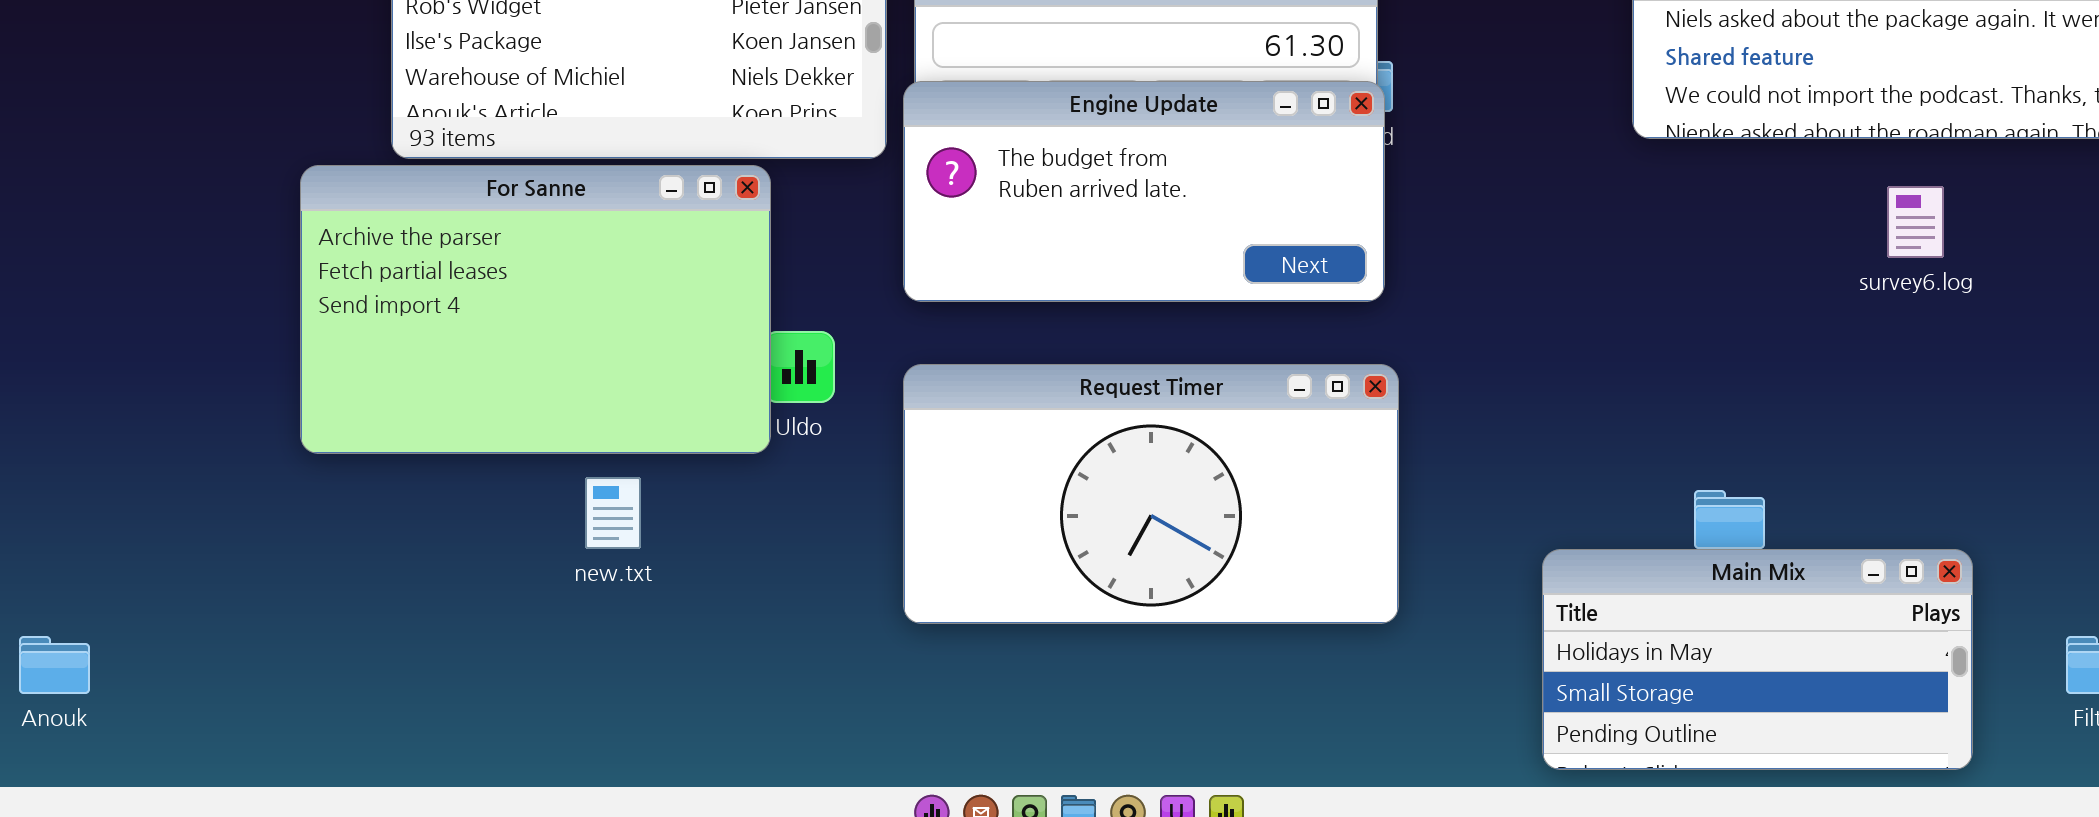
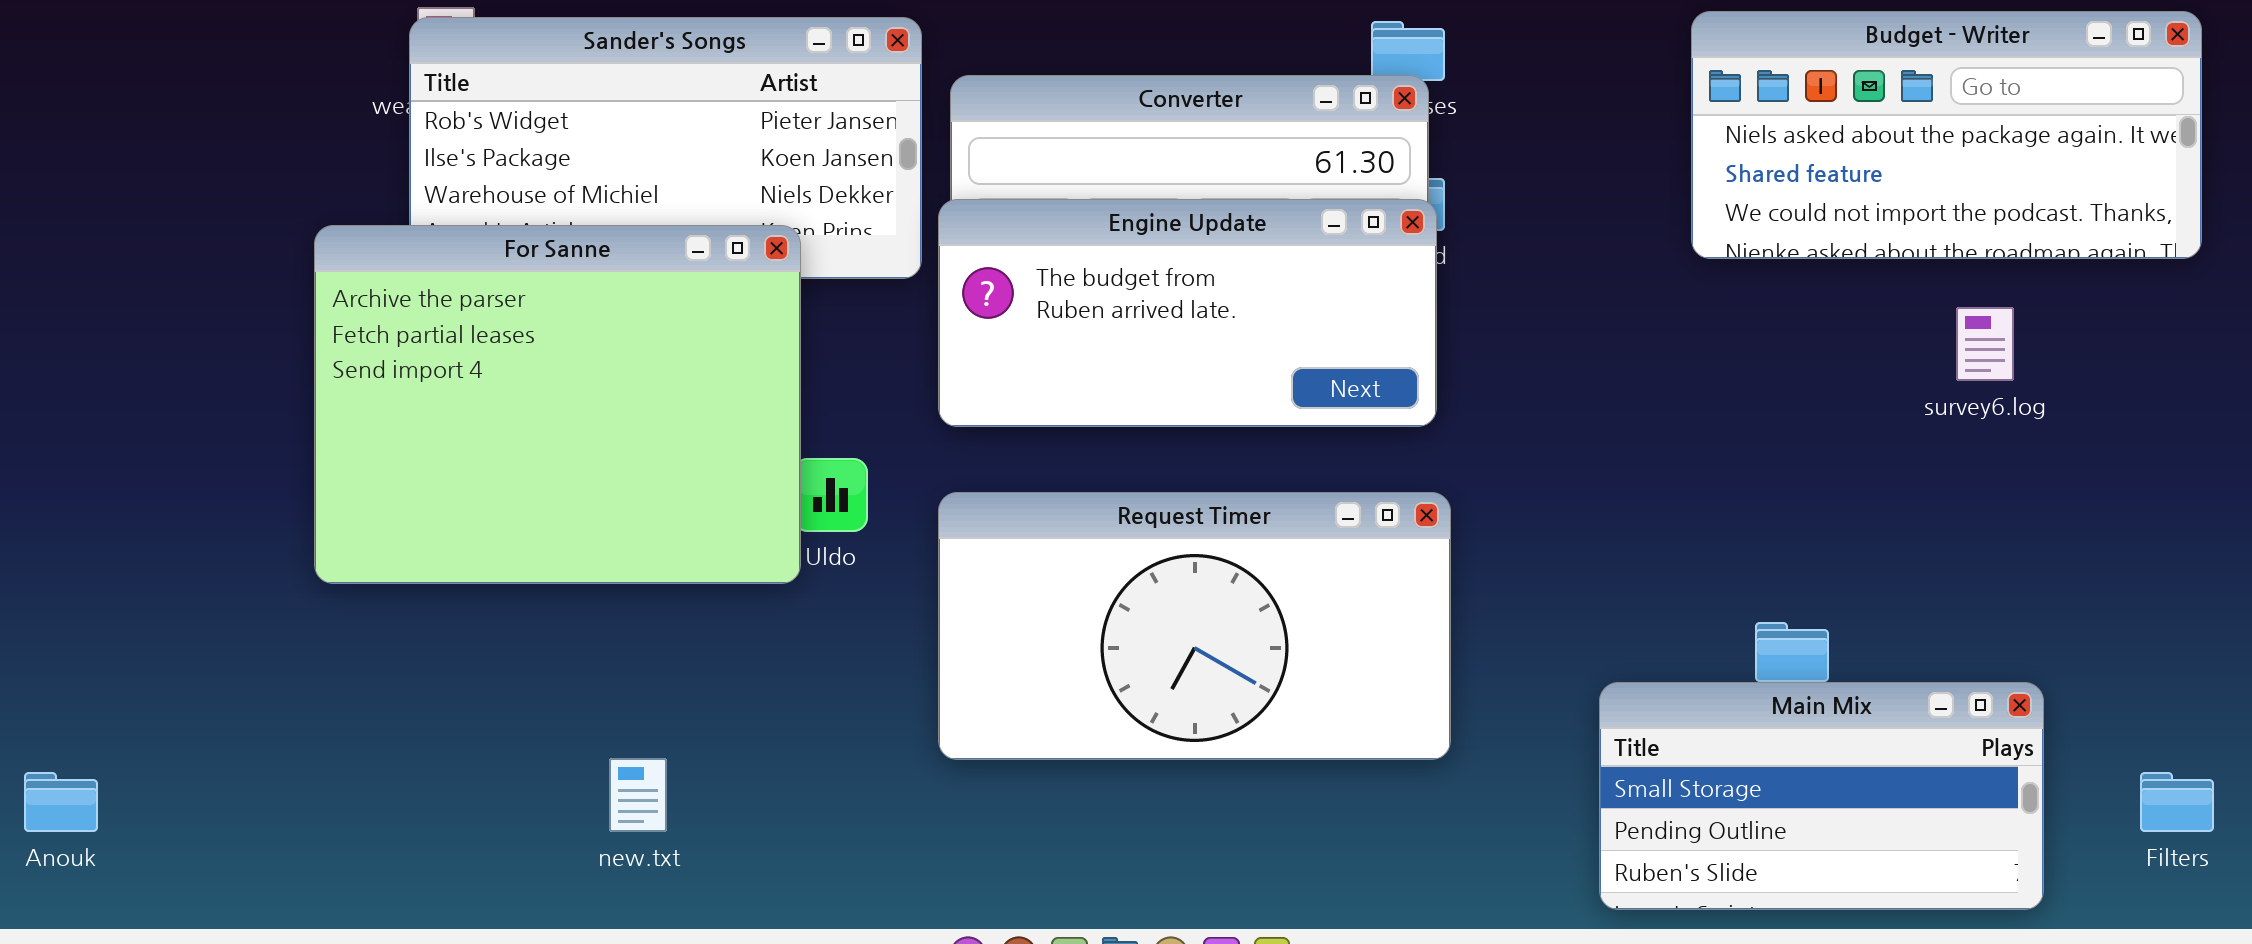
For Sanne: [300,165,771,454] -> [314,225,801,584], resized
new.txt: [585,477,641,549] -> [609,758,667,832], moved
Main Mix: [1542,549,1973,770] -> [1599,682,2044,910], scrolled down 1 row

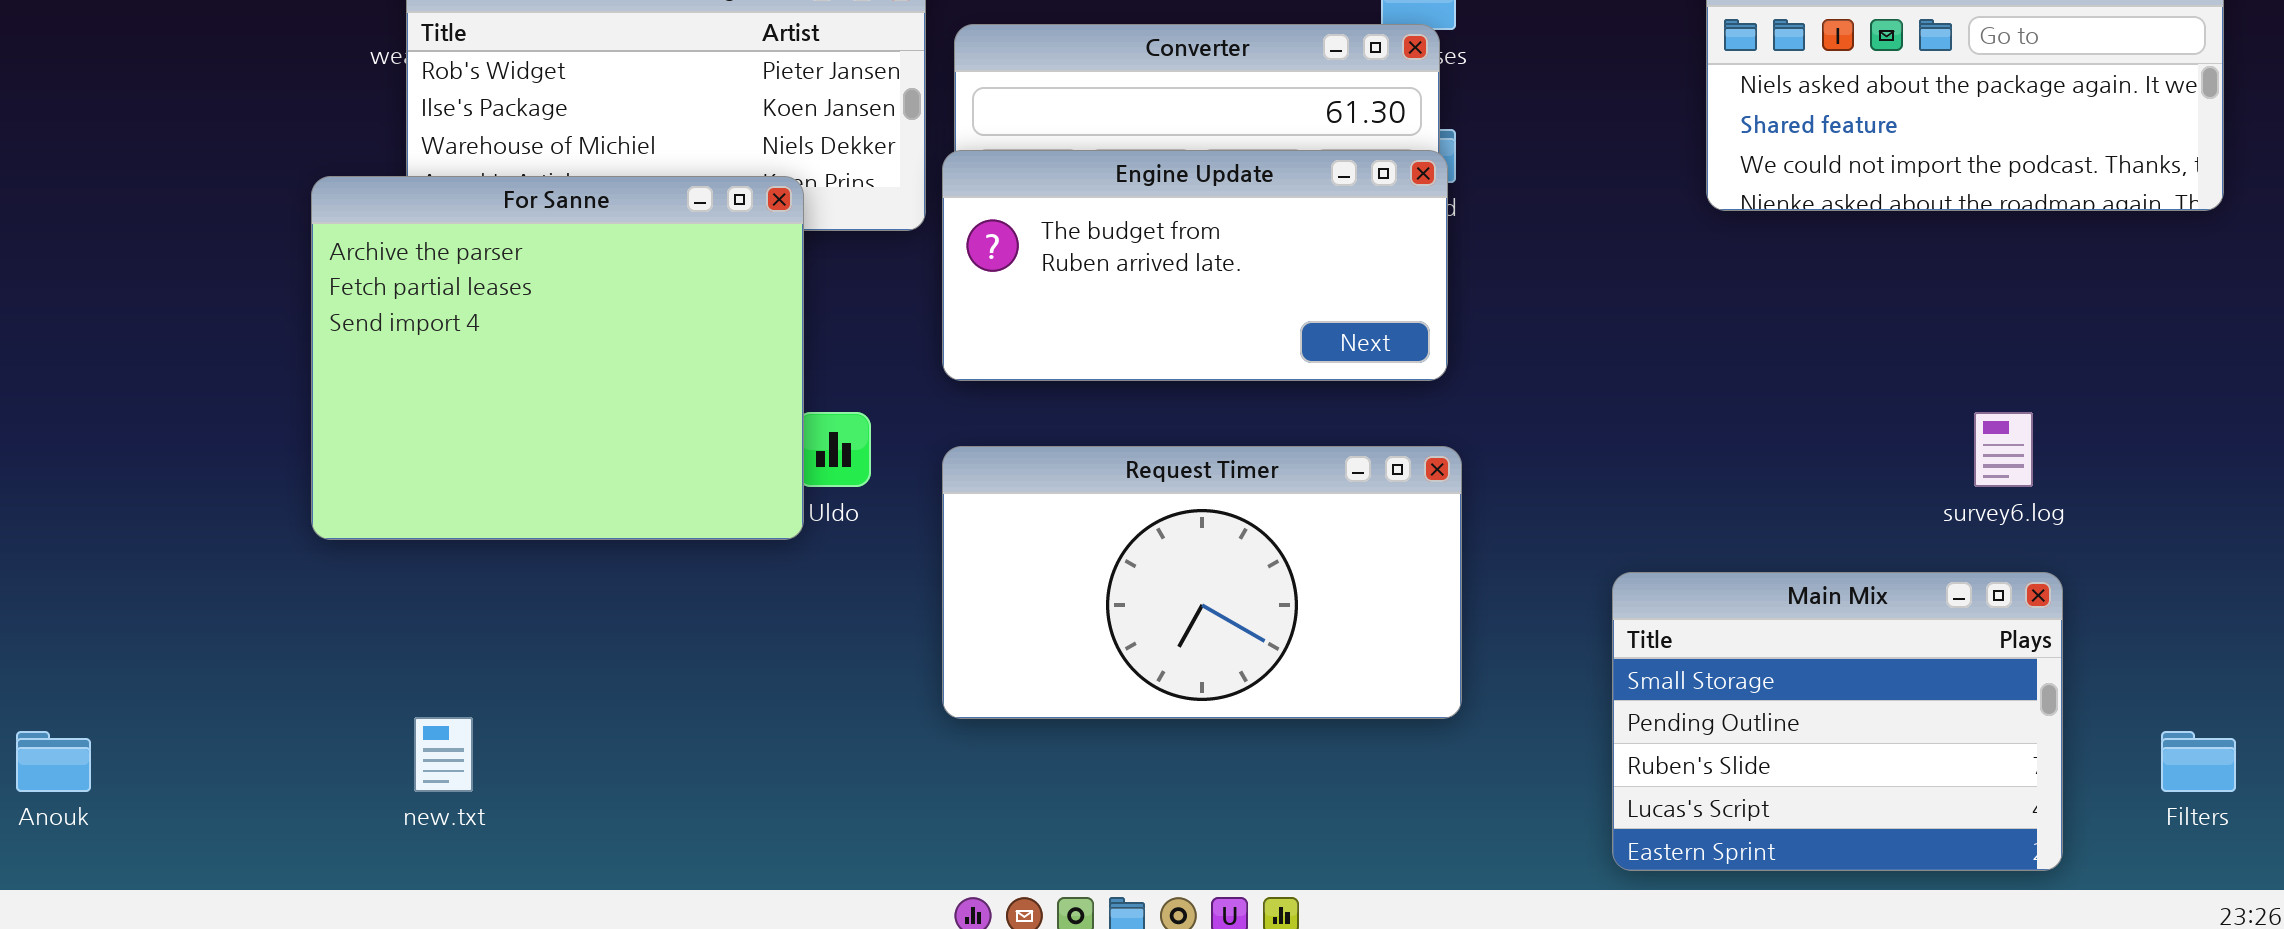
survey6.log: [1956,307,2014,381] -> [1974,412,2033,487], moved
Main Mix: [1599,682,2044,910] -> [1612,572,2063,871], resized
new.txt: [609,758,667,832] -> [414,717,473,792], moved

